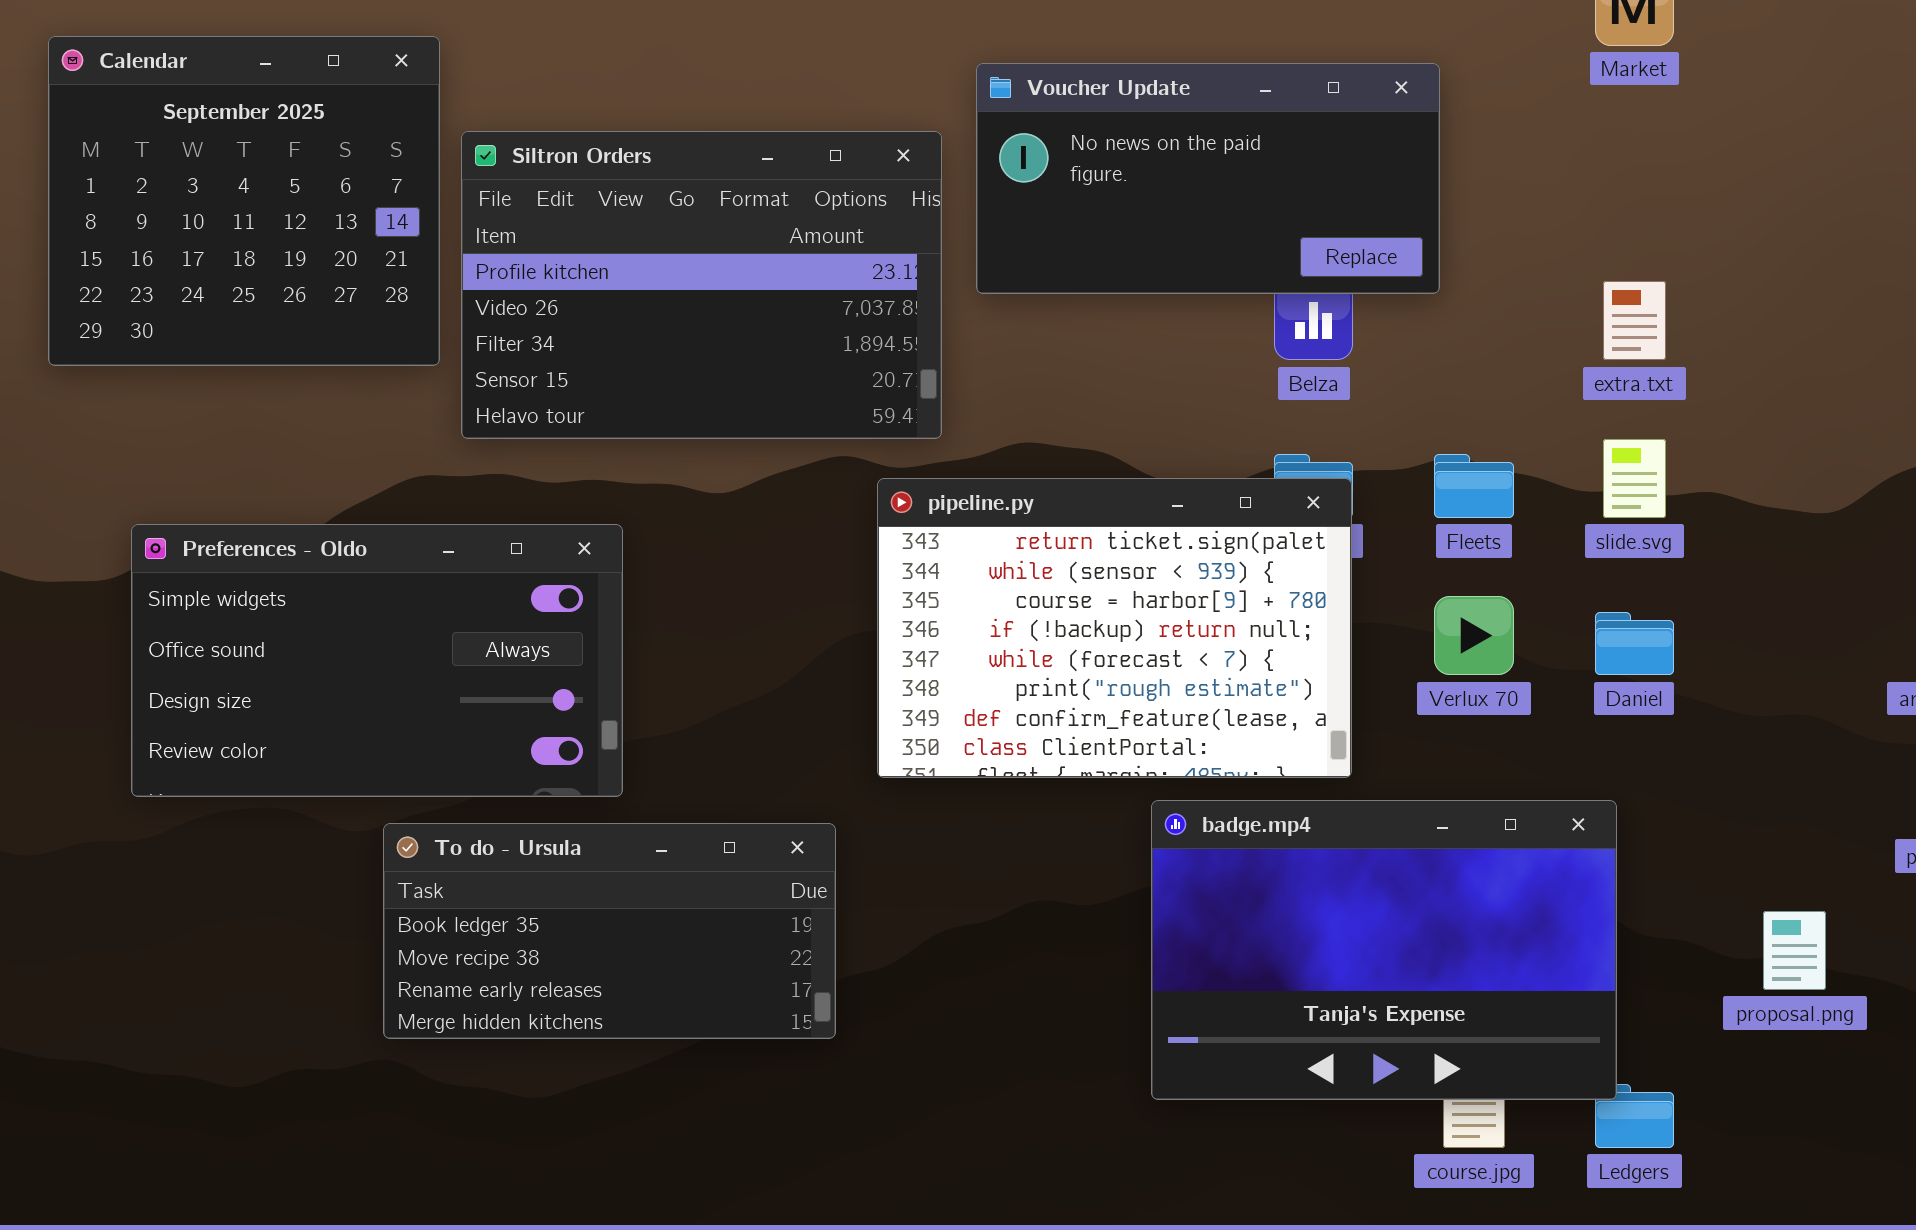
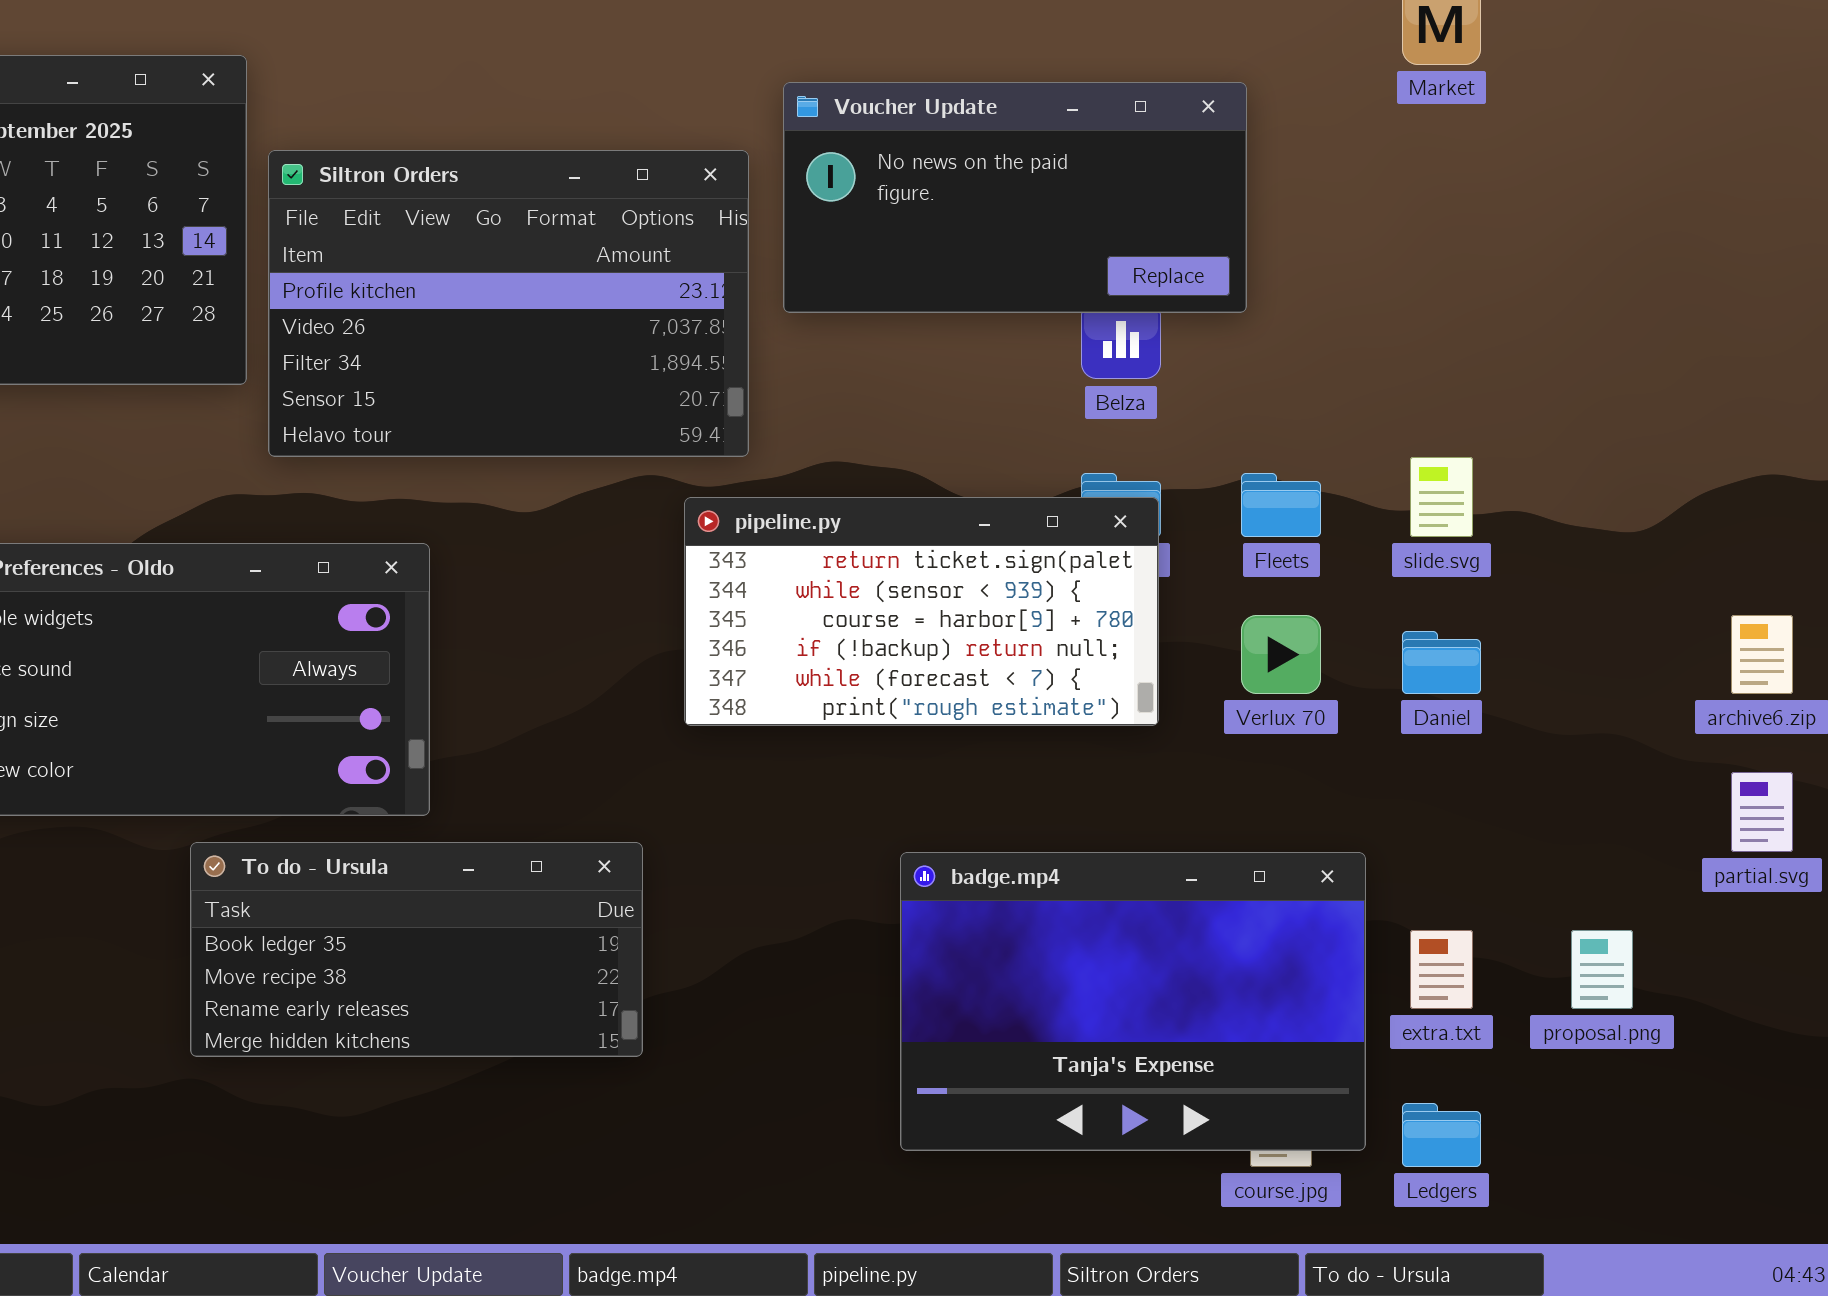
extra.txt: [1603,281,1666,360] -> [1410,930,1473,1009], moved
pipeline.py: [877,478,1352,778] -> [684,497,1159,726], resized
badge.mp4: [1151,800,1617,1100] -> [900,852,1366,1151], moved

